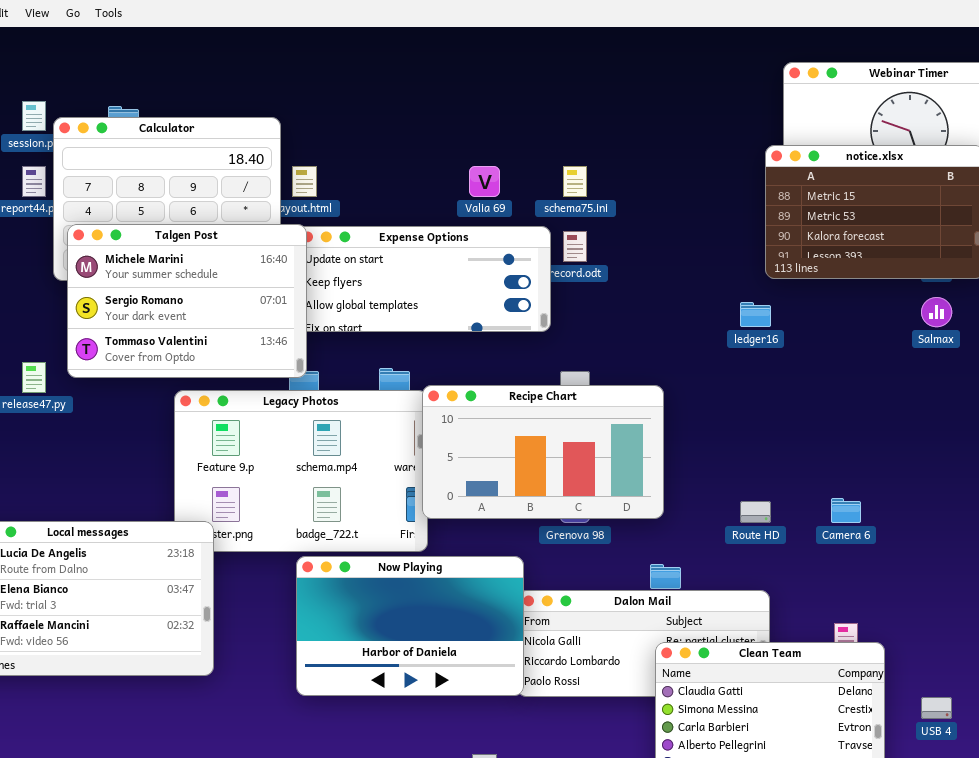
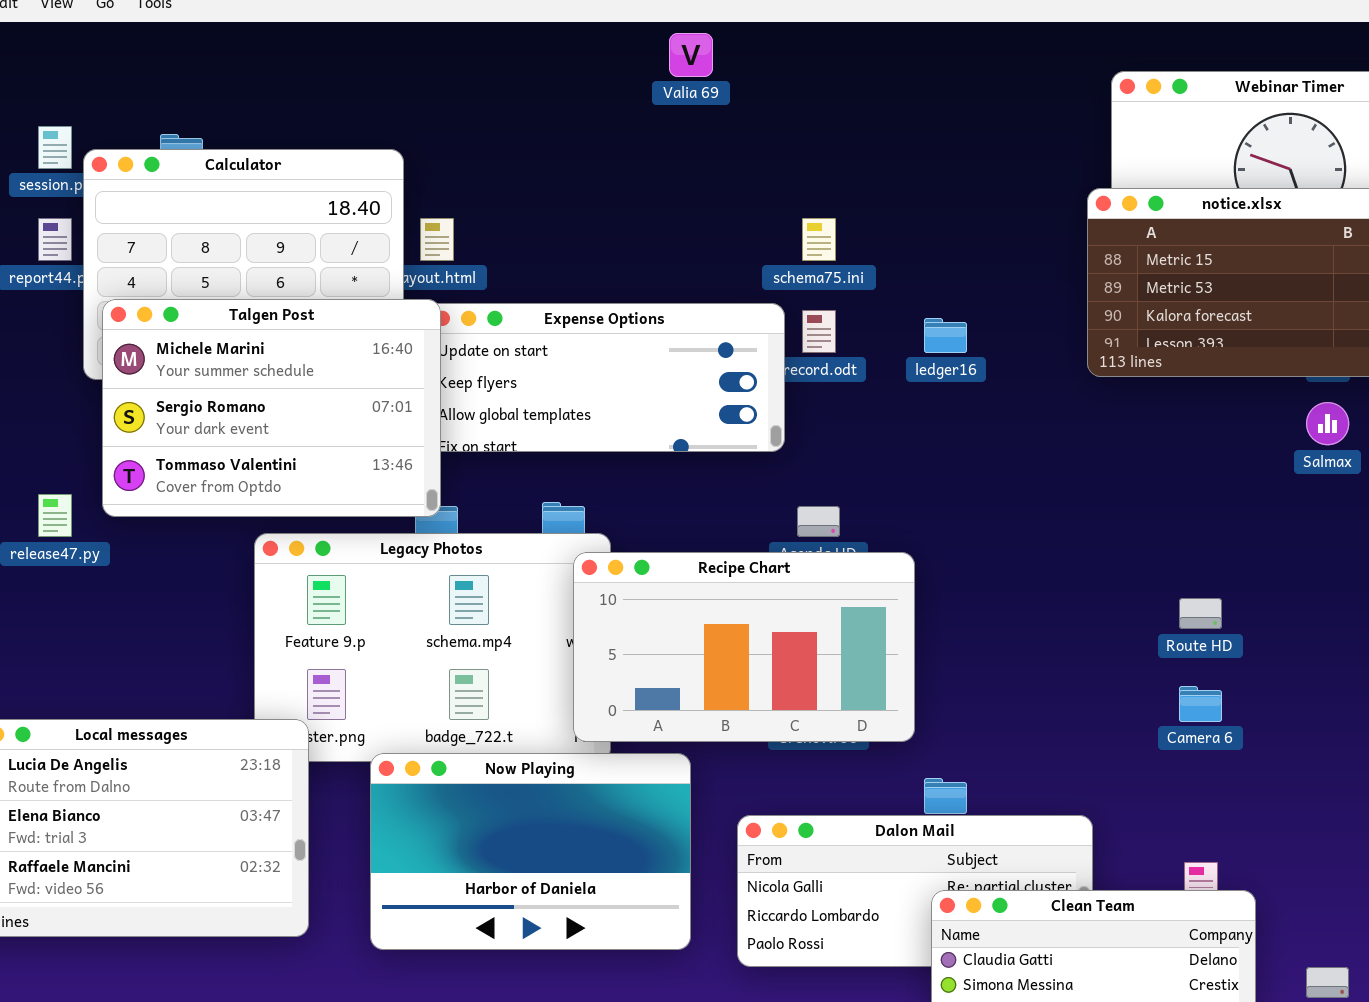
Valia 69: [469,166,500,197] -> [669,33,713,77], moved
ledger16: [740,302,771,327] -> [924,318,967,353], moved
Recipe Chart: [422,385,664,519] -> [573,552,915,742], moved
Route HD: [740,501,771,523] -> [1179,598,1222,629], moved
Now Playing: [296,556,524,696] -> [370,753,691,950], moved

